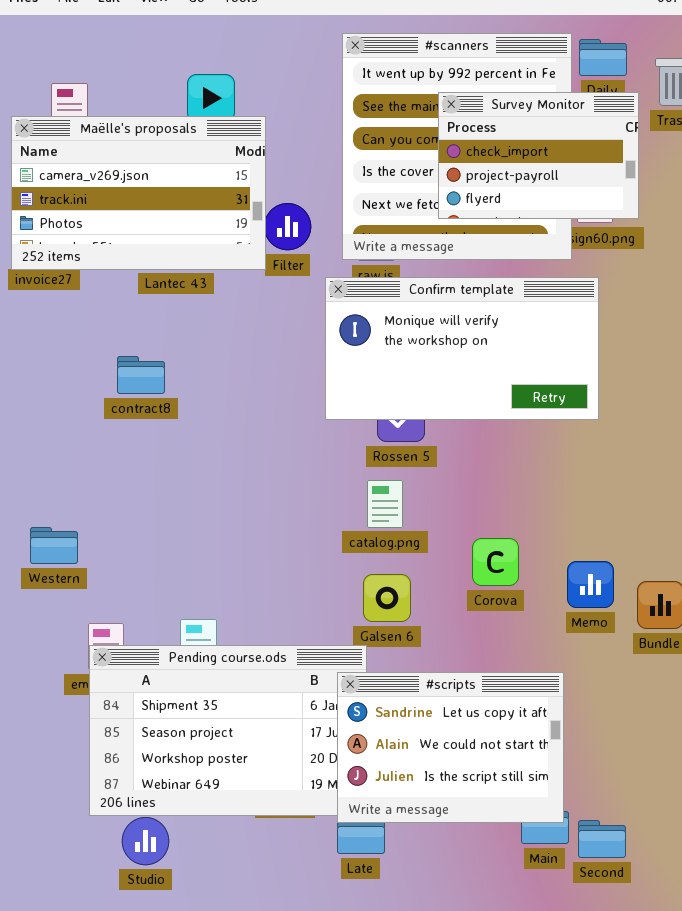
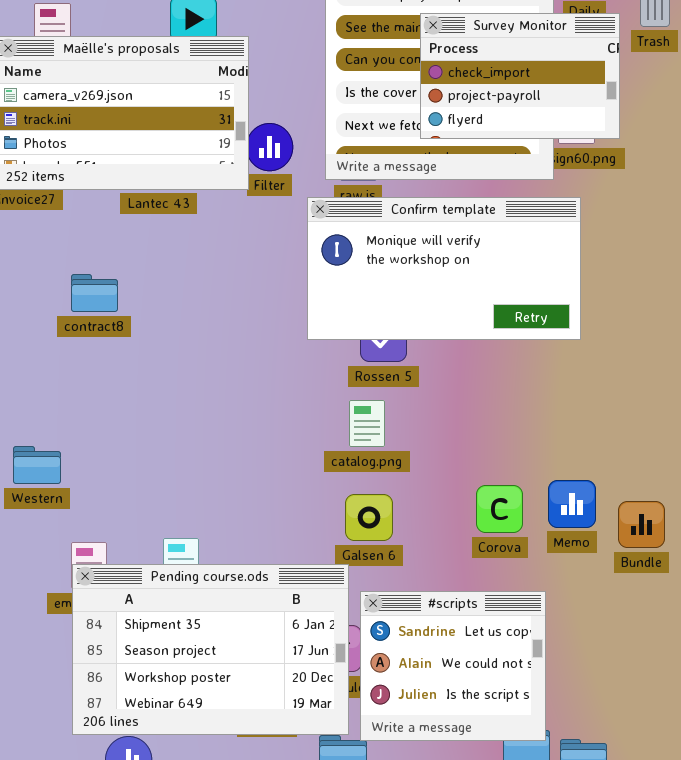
contract8: [117,356,165,394] -> [71,274,118,312], moved
Corova: [472,538,519,586] -> [476,485,523,533], moved
#scripts: [337,672,564,823] -> [360,591,546,741], resized

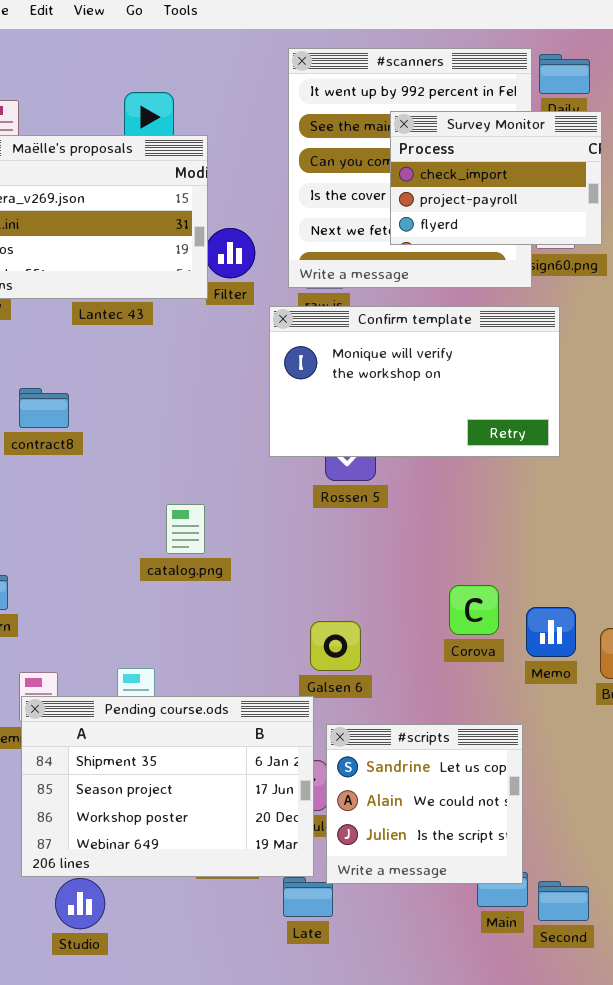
catalog.png: [349,400,385,447] -> [166,504,205,554], moved
Corova: [476,485,523,533] -> [449,585,499,635], moved

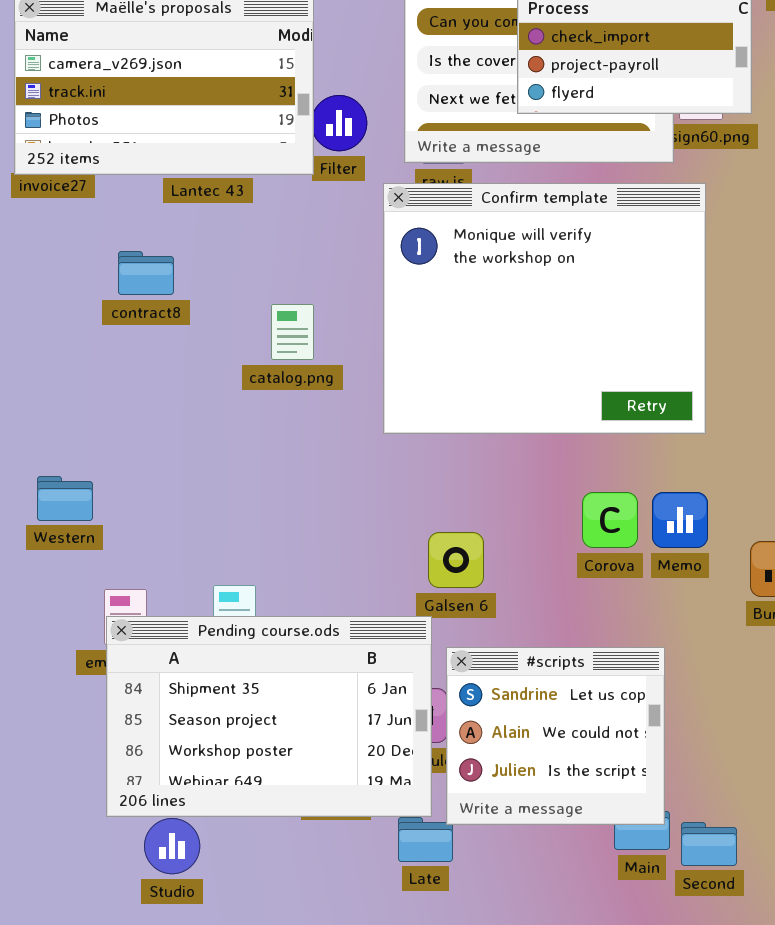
Confirm template: [269,306,560,457] -> [383,183,706,434], resized
contract8: [19,388,69,428] -> [118,251,174,295], moved
catalog.png: [166,504,205,554] -> [271,304,314,360], moved
Memo: [526,607,576,657] -> [652,492,708,548], moved

